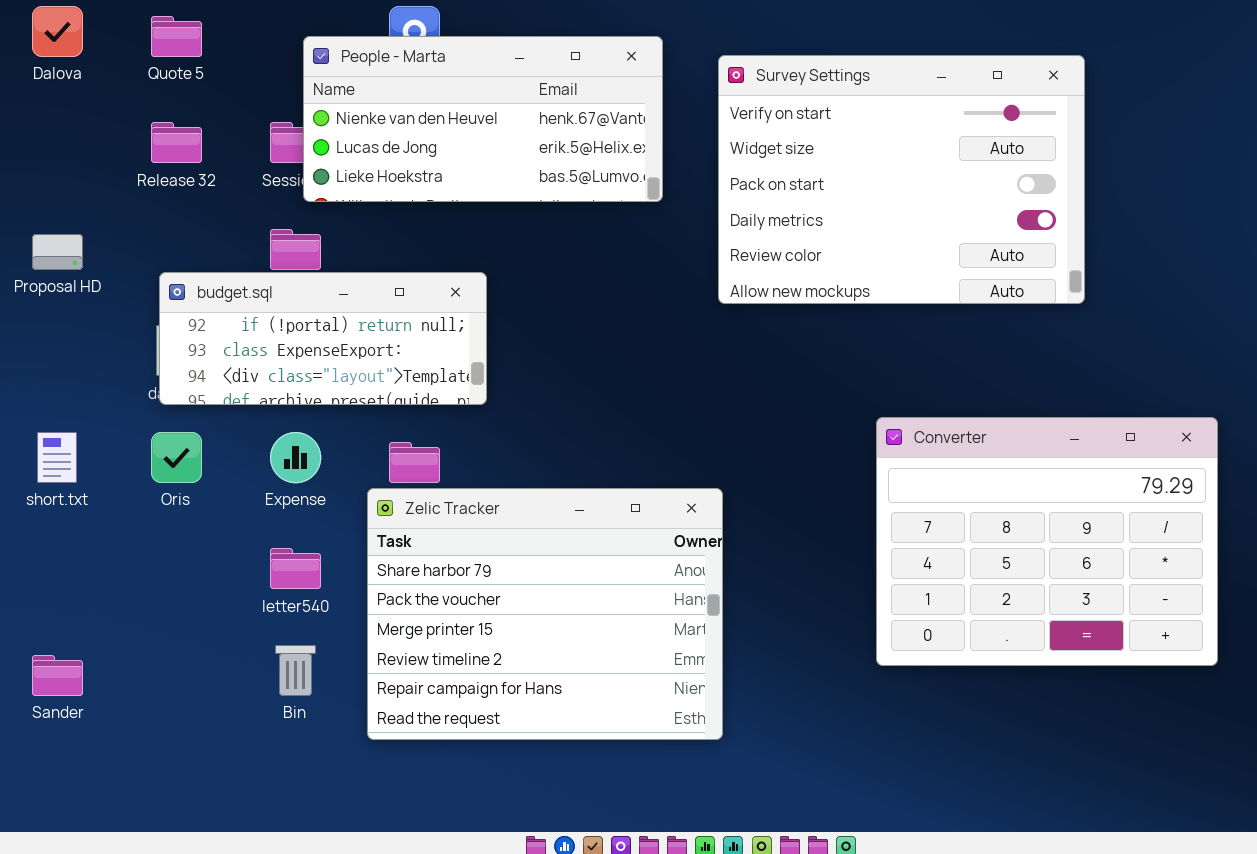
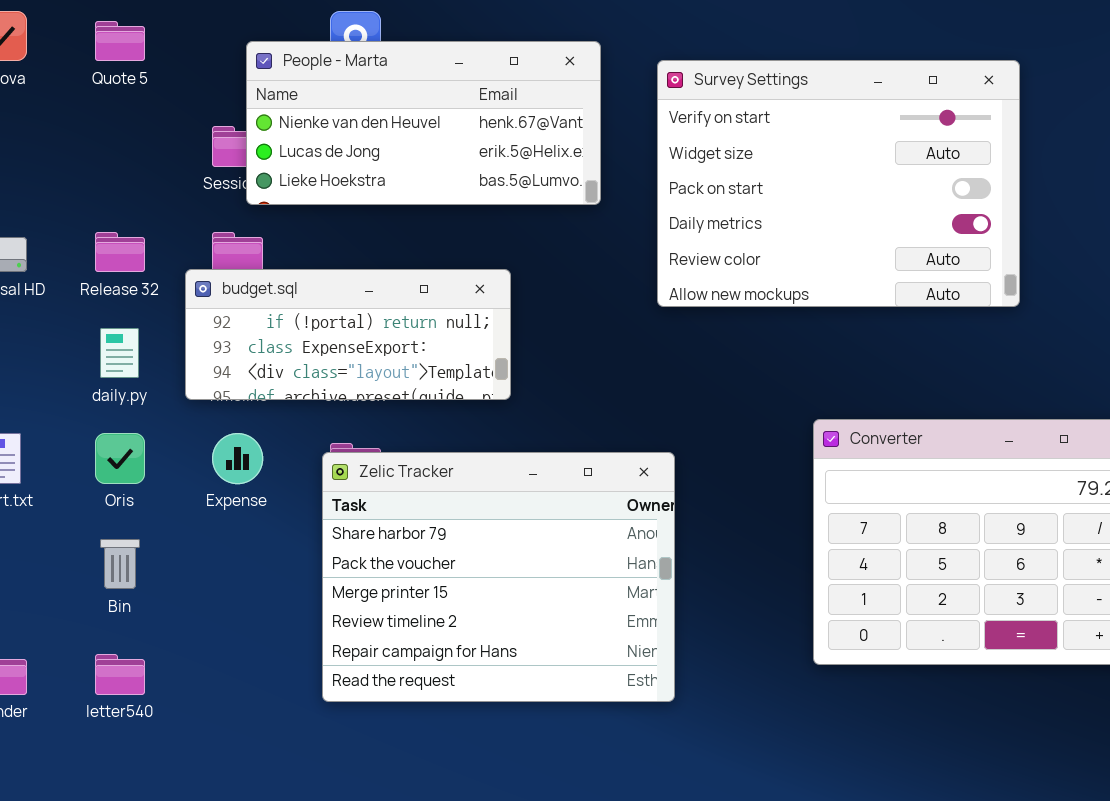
Release 32: [151,122,202,163] -> [95,232,145,272], moved
budget.sql: [159,272,487,405] -> [185,269,511,400], moved
Zelic Tracker: [367,488,723,740] -> [322,452,675,702], moved
letter540: [270,548,321,589] -> [95,654,145,695], moved
Bin: [275,645,316,696] -> [100,539,140,589], moved

